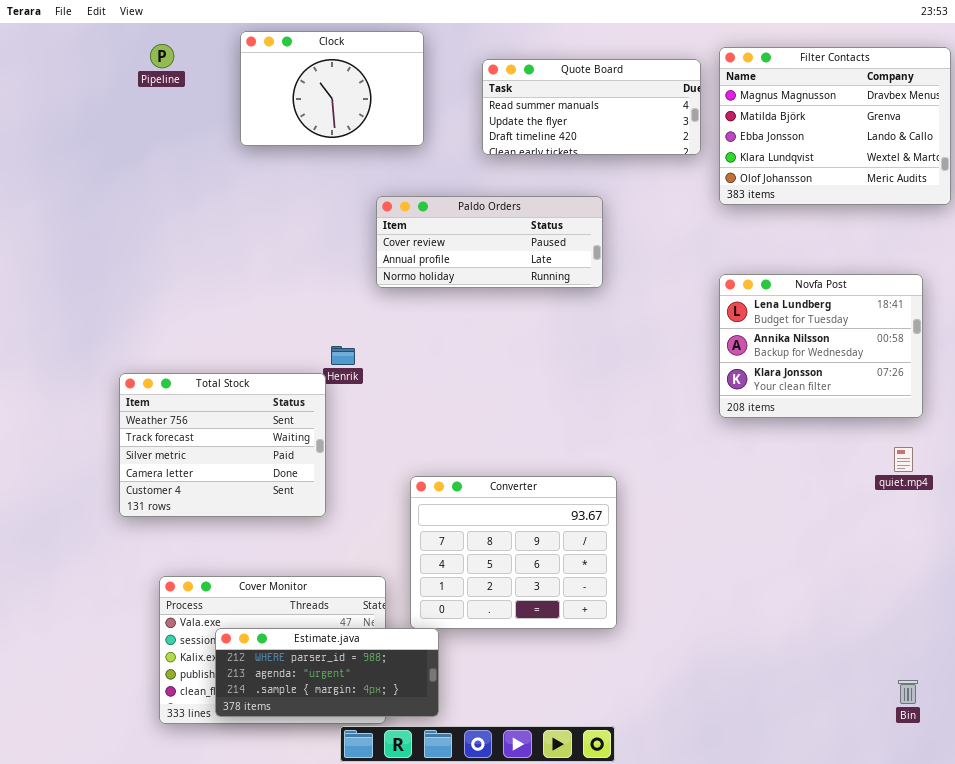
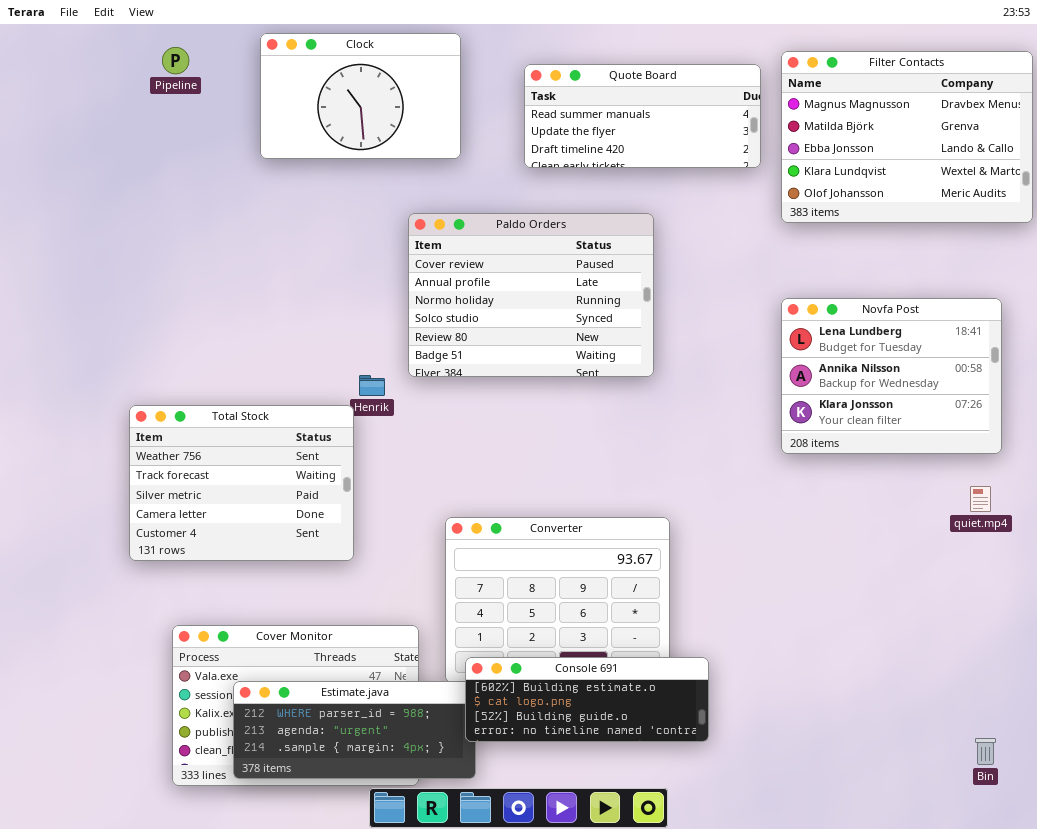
Paldo Orders: [376,196,603,288] -> [408,213,654,377], resized
Console 691: none -> [465,657,709,742], opened

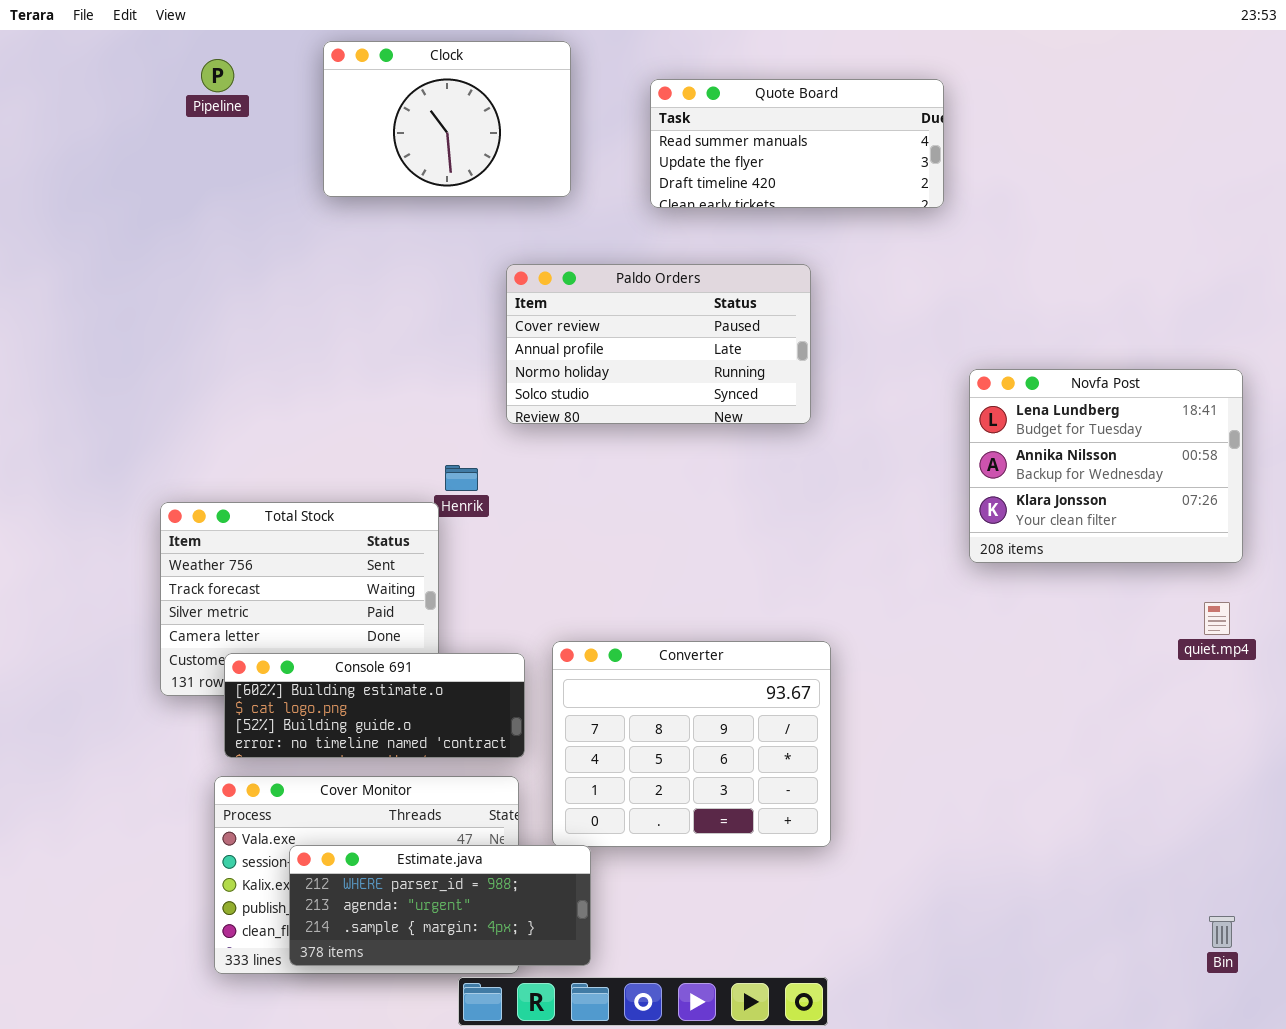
Filter Contacts: [781,51,1033,223] -> none, closed
Paldo Orders: [408,213,654,377] -> [506,264,811,424], resized
Console 691: [465,657,709,742] -> [224,653,525,758], moved

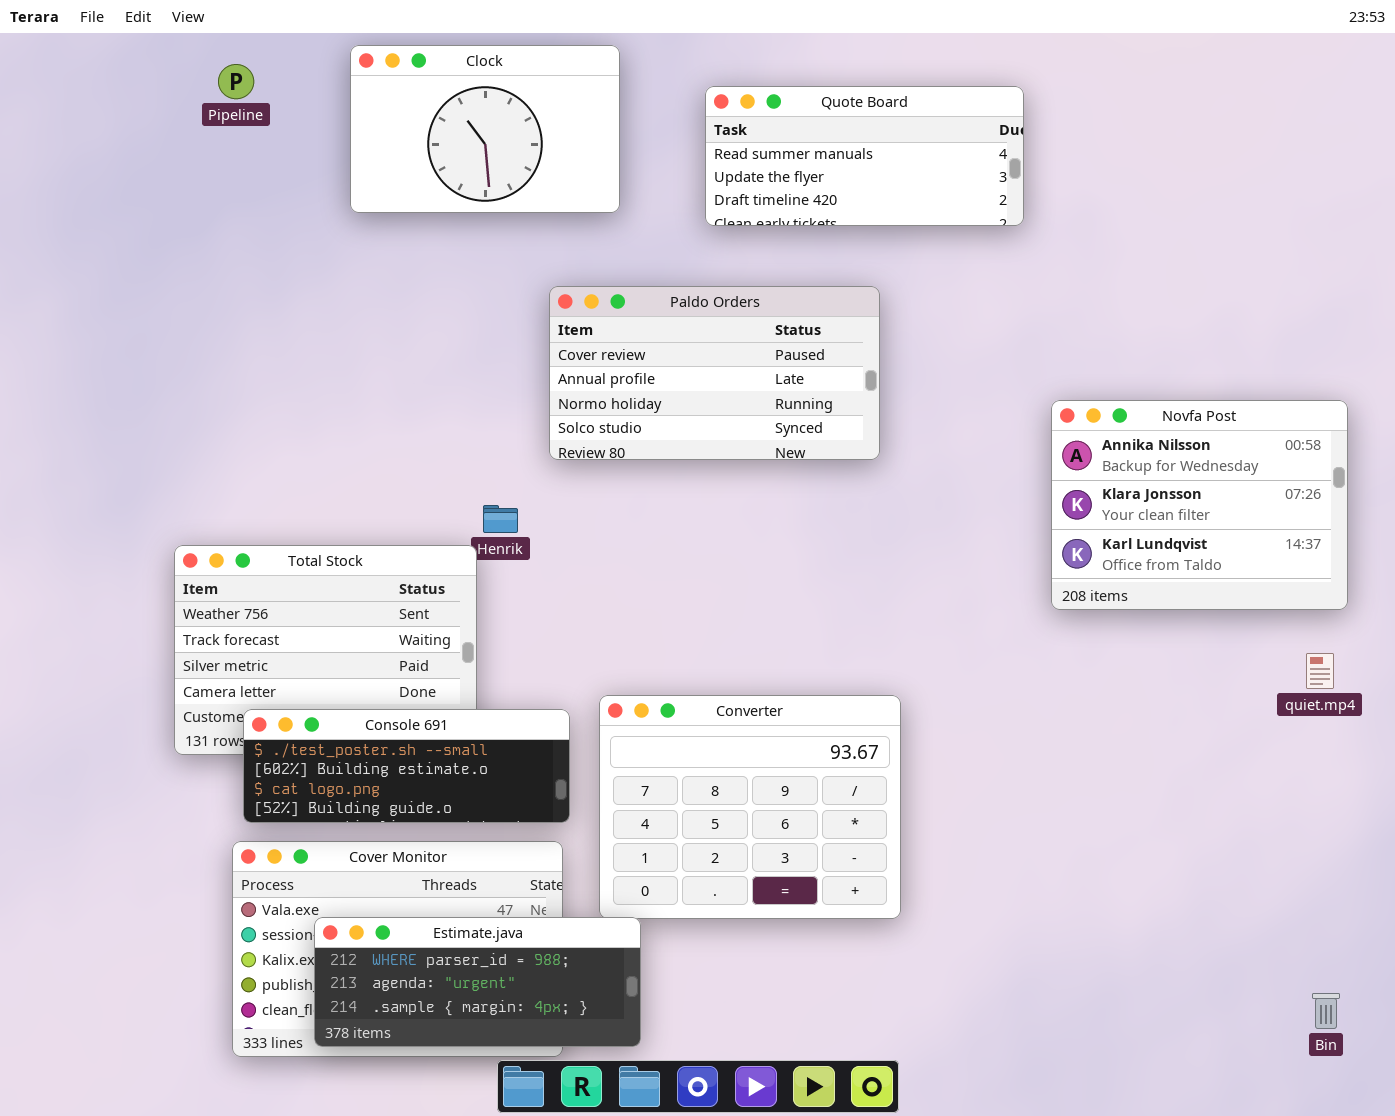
Novfa Post: [969,369,1243,563] -> [1051,400,1348,610], scrolled down 1 row
Console 691: [224,653,525,758] -> [243,709,570,823], scrolled up 1 row

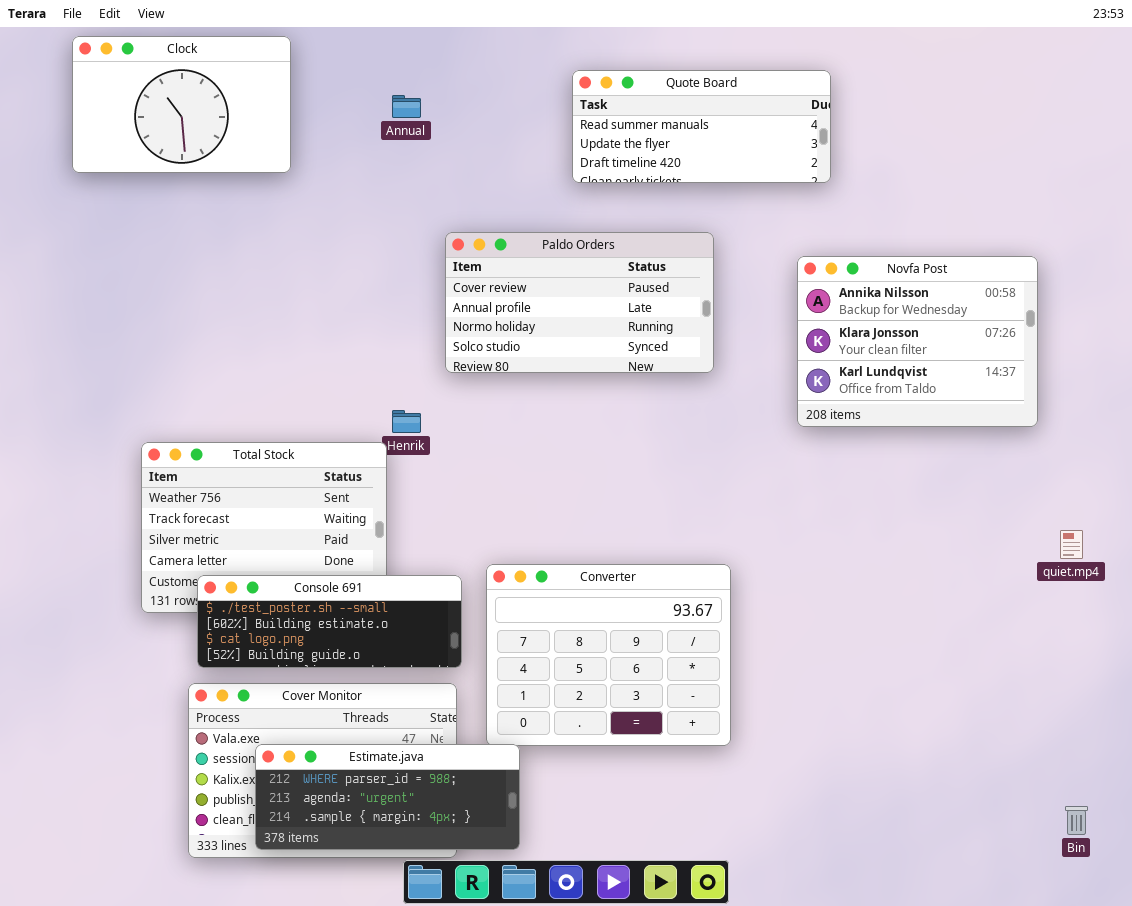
Clock: [350,45,620,213] -> [72,36,291,173], moved
Novfa Post: [1051,400,1348,610] -> [797,256,1038,427], moved

